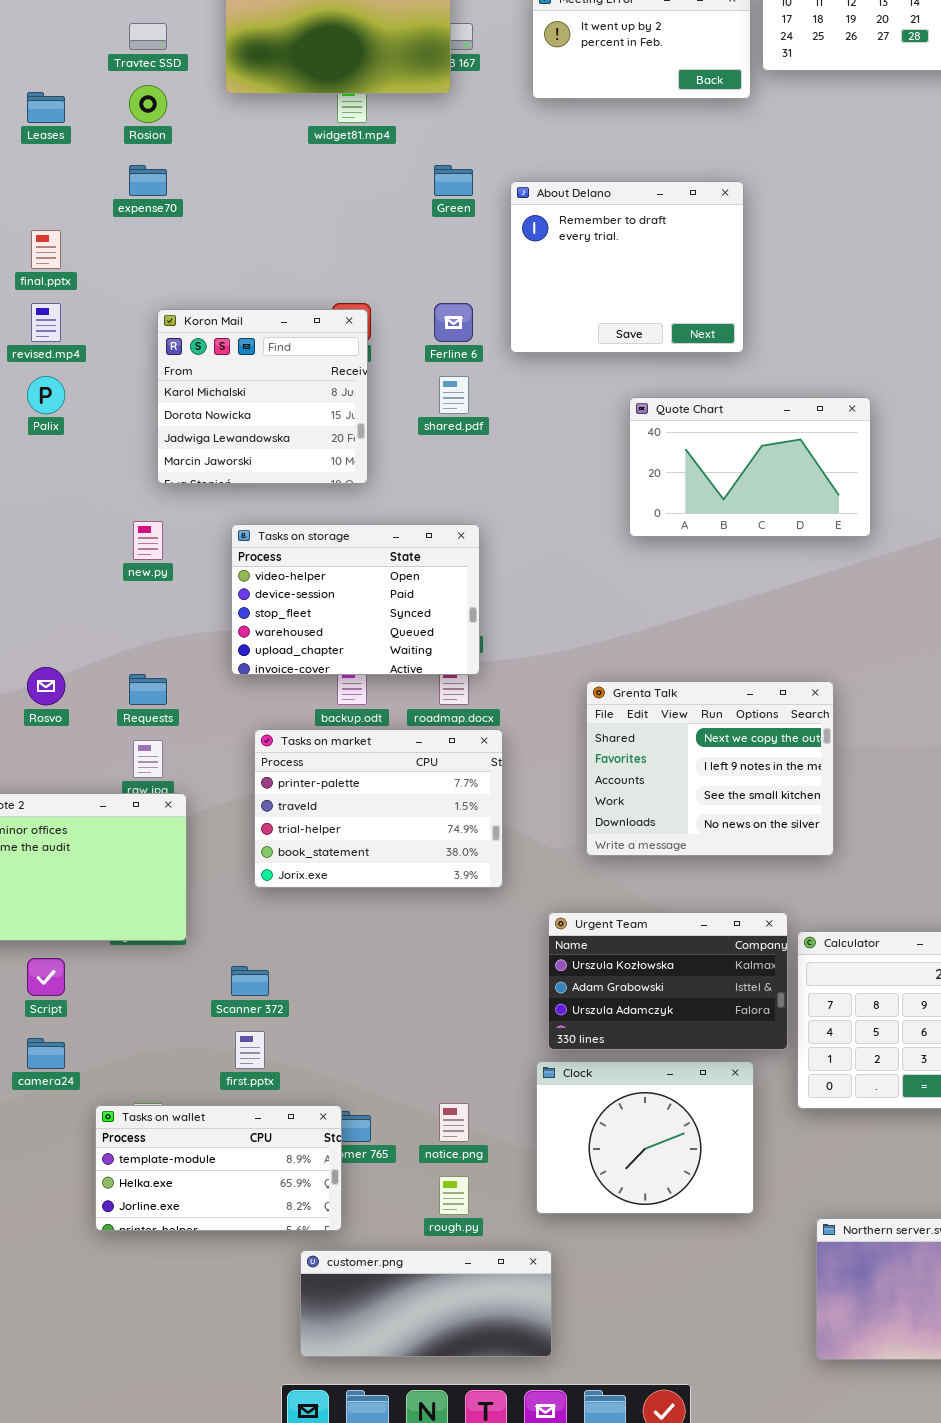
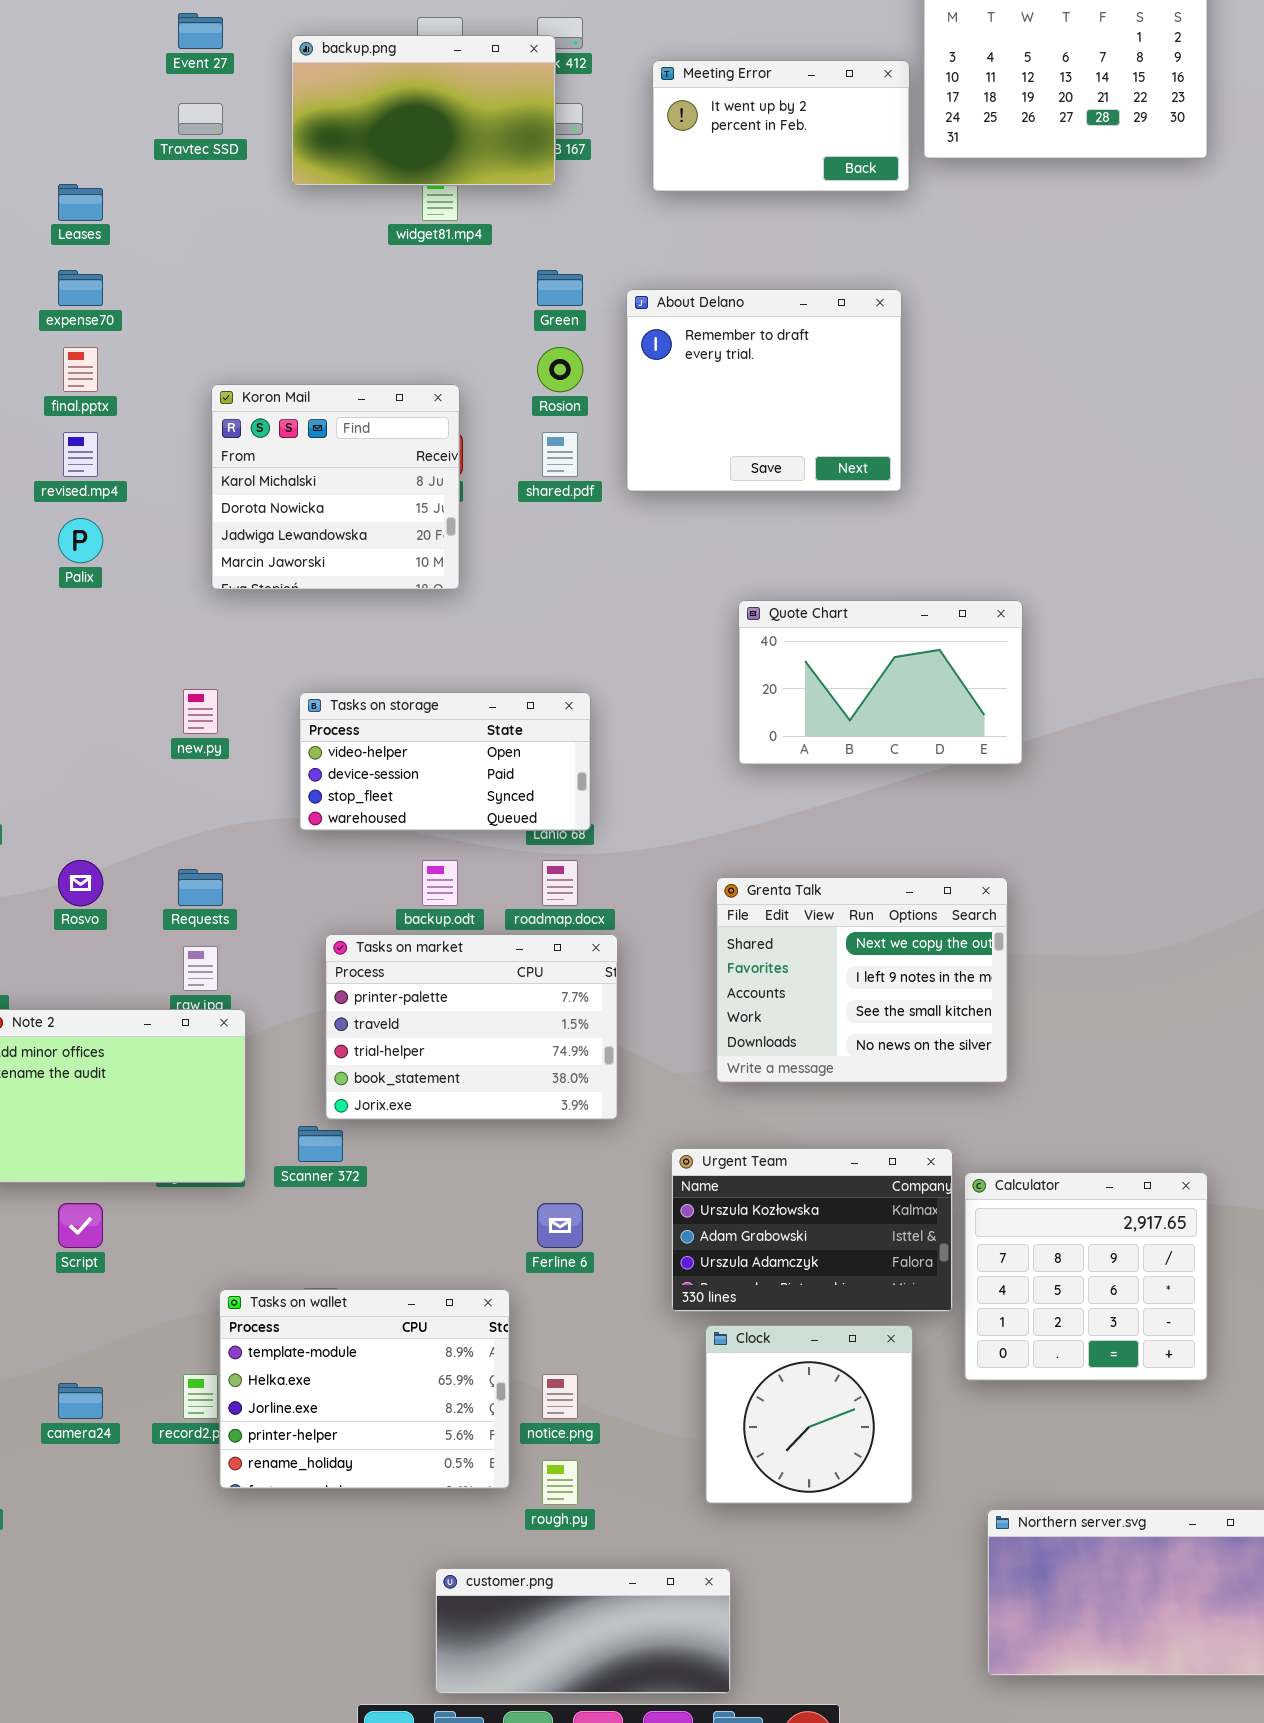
Rosion: [129,85,167,123] -> [537,347,583,392], moved
expense70: [129,165,167,196] -> [58,270,103,306], moved
Ferline 6: [434,303,473,342] -> [537,1203,583,1248], moved
Koron Mail: [157,309,368,484] -> [211,384,460,590], moved
shared.pdf: [439,376,469,414] -> [542,432,578,477], moved
Quote Chart: [629,397,871,537] -> [738,600,1023,765], moved
Tasks on storage: [231,524,480,675] -> [299,692,591,831], resized
Scanner 372: [231,966,269,996] -> [298,1126,343,1162], moved
camera24: [27,1038,65,1069] -> [58,1383,103,1419], moved
Clock: [536,1061,754,1214] -> [705,1325,913,1504], resized
Tasks on wallet: [95,1105,342,1231] -> [219,1289,510,1489], moved, resized
customer.png: [300,1250,552,1357] -> [435,1568,731,1694], moved

